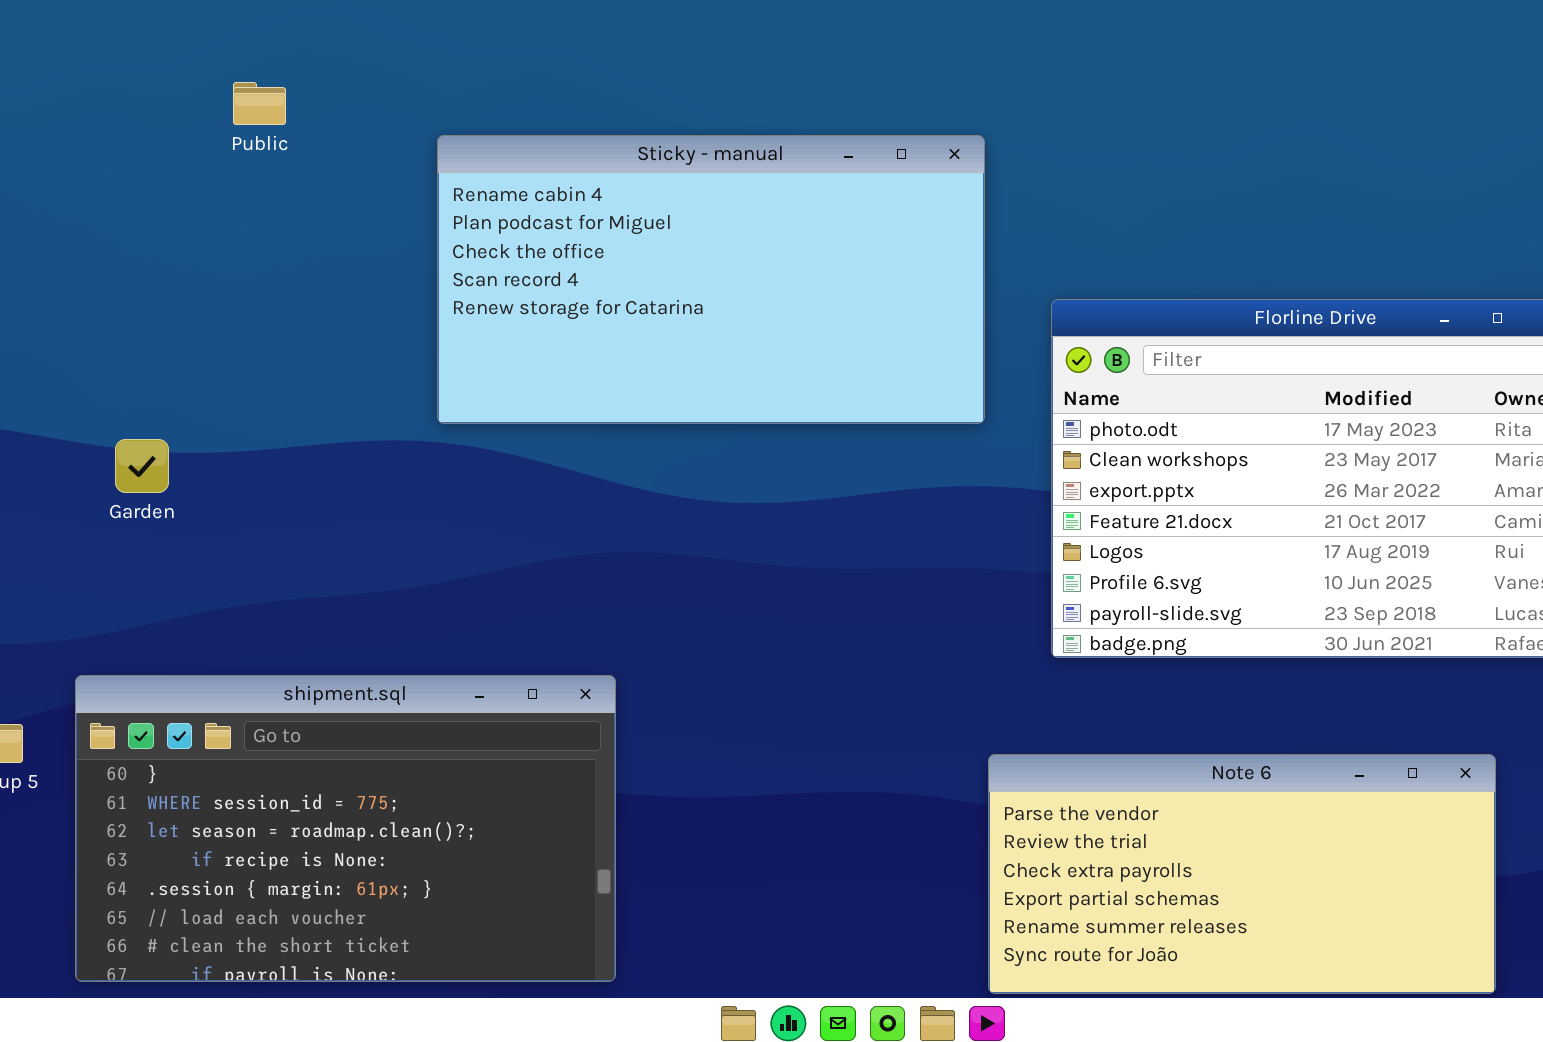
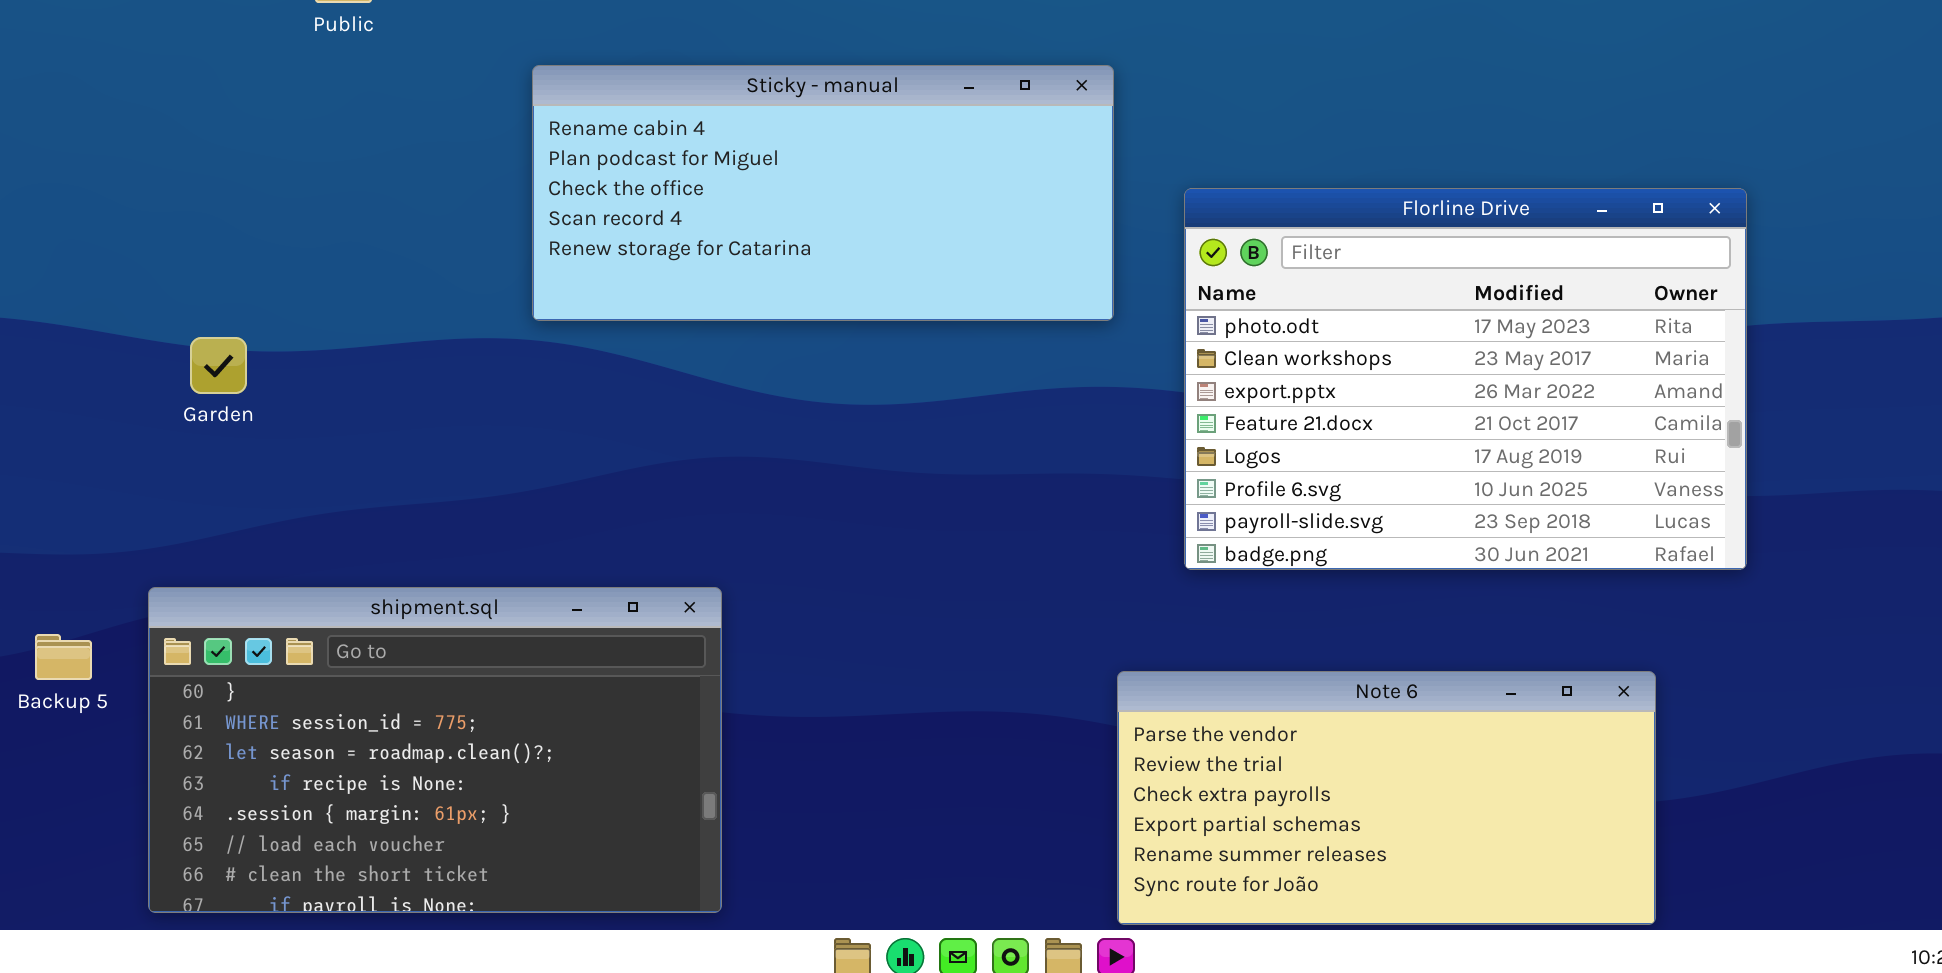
Sticky - manual: [437,135,985,424] -> [532,65,1114,321], resized

